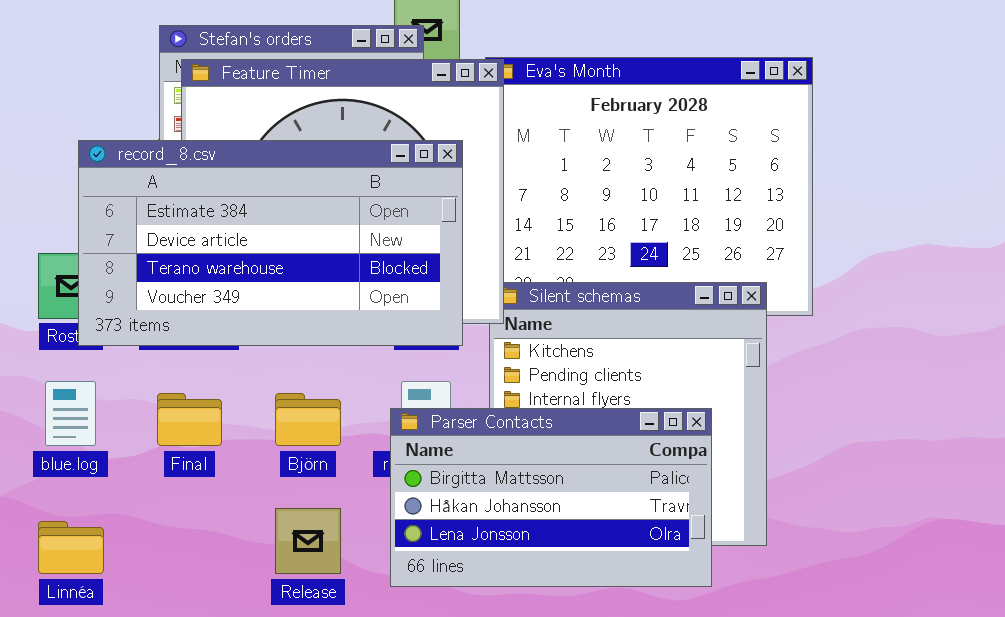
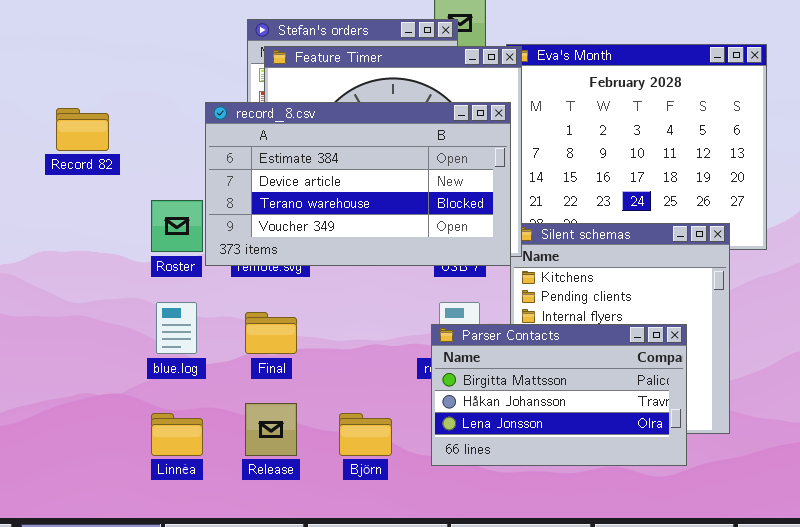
record_8.csv: [78,140,463,346] -> [205,102,511,266], moved
Björn: [275,393,341,446] -> [339,413,392,456], moved
Release: [275,508,341,574] -> [245,403,297,456], moved

